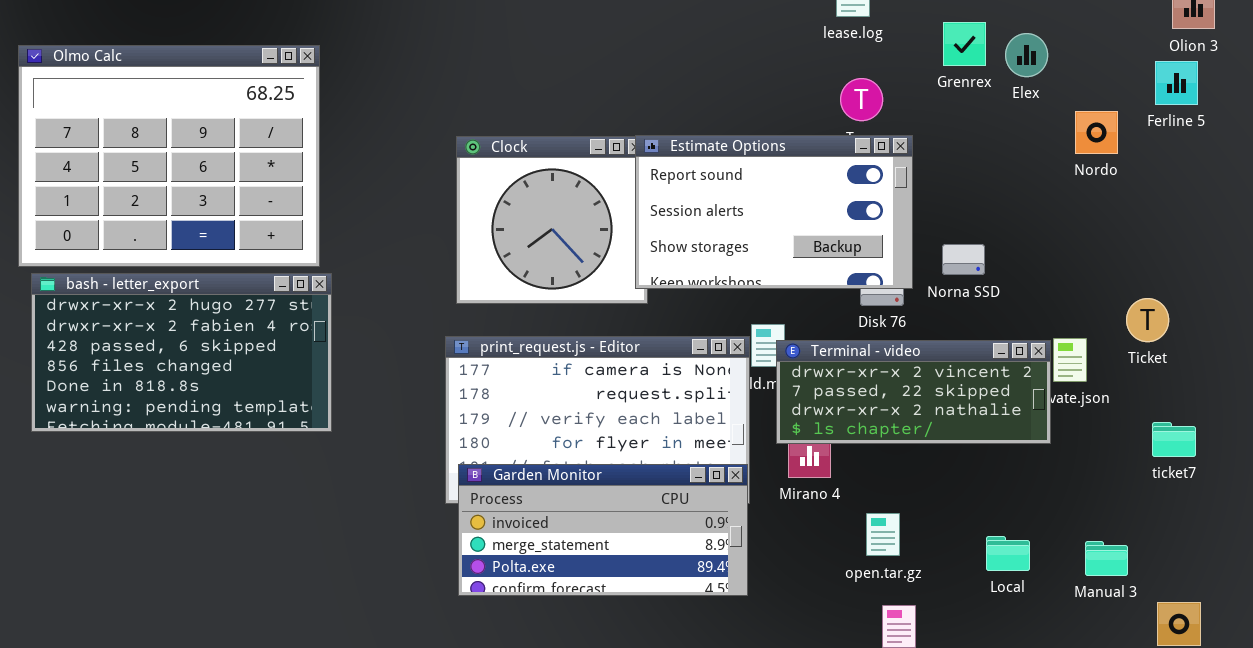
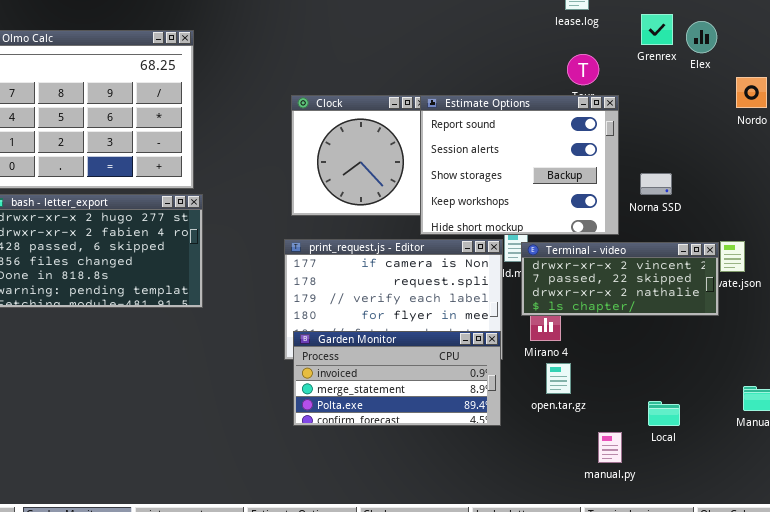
Estimate Options: [635,135,913,289] -> [420,95,619,235], resized
open.tar.gz: [866,513,900,556] -> [546,363,571,394], moved
Local: [986,536,1030,571] -> [648,401,680,426], moved

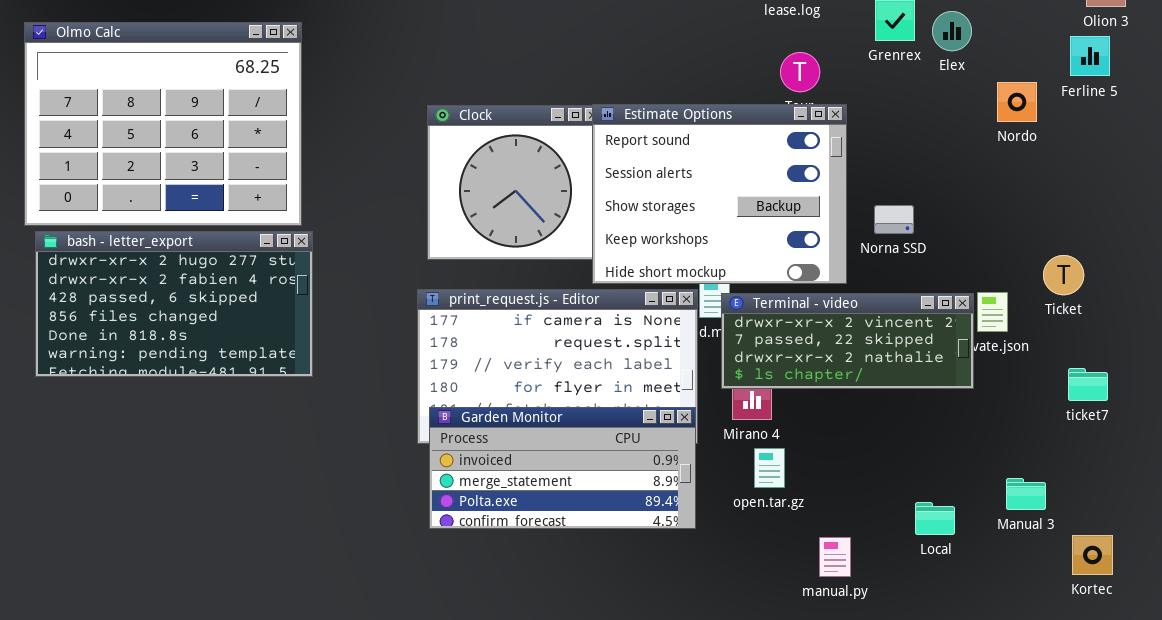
Local: [648,401,680,426] -> [915,502,955,535], moved

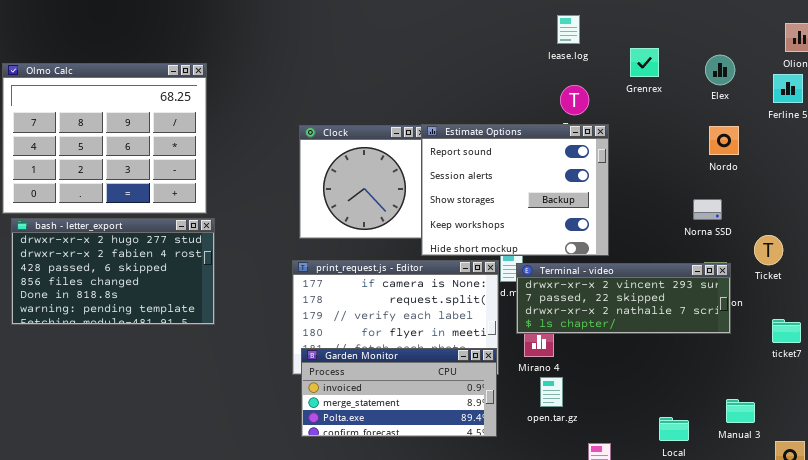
Elex: [932,11,972,51] -> [705,55,735,85], moved
Nordo: [997,82,1037,122] -> [709,126,739,155], moved
Norna SSD: [874,205,914,234] -> [693,199,722,220], moved
Terminal - video: [721,293,974,389] -> [516,263,731,334], resized

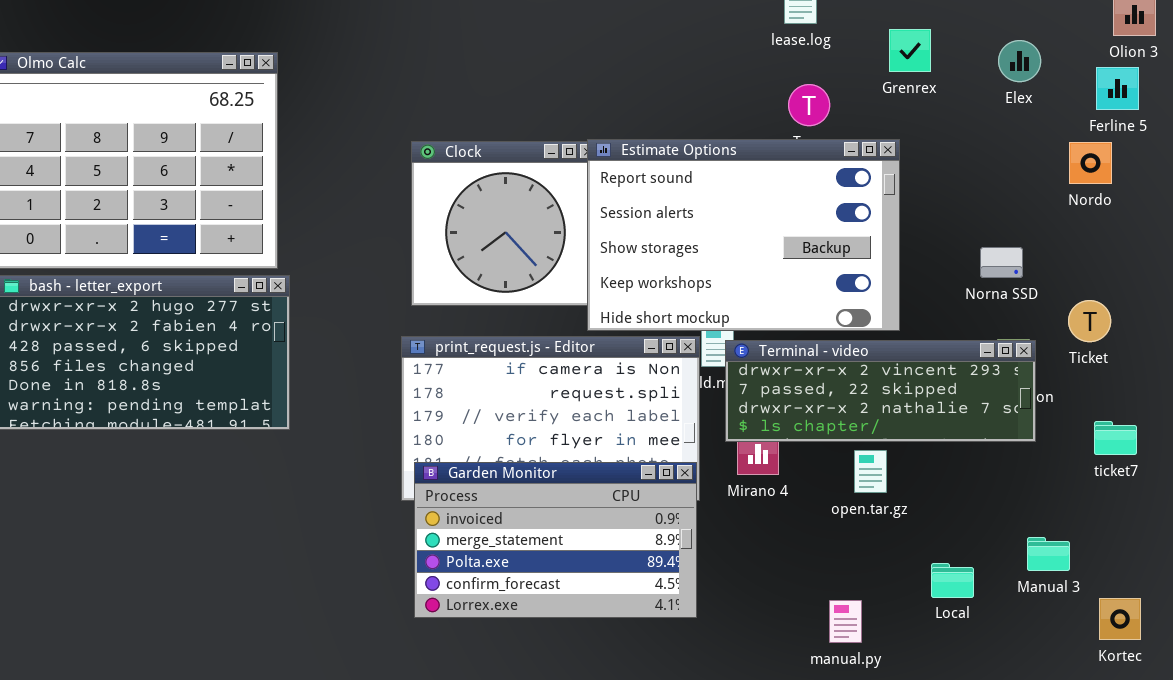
Estimate Options: [421,124,609,256] -> [587,139,900,331], resized
Nordo: [709,126,739,155] -> [1069,142,1112,184], moved
Garden Monitor: [301,348,497,437] -> [414,462,697,618], resized
open.tar.gz: [540,377,563,407] -> [854,450,887,493], moved

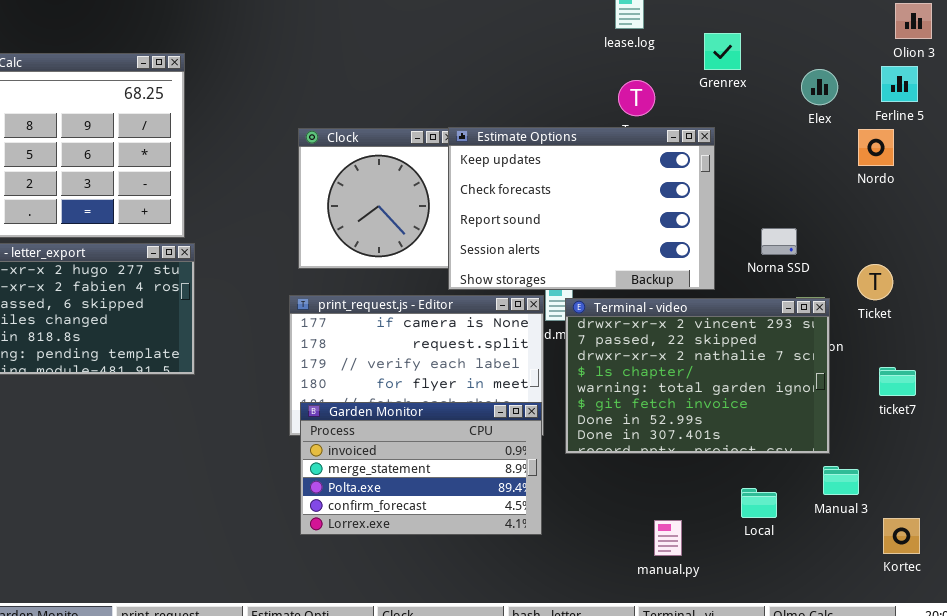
Elex: [998,40,1041,82] -> [801,69,838,105], moved
Estimate Options: [587,139,900,331] -> [448,127,715,290], scrolled up 2 rows
Norna SSD: [980,247,1023,278] -> [761,228,797,255], moved
Terminal - video: [725,340,1036,442] -> [565,298,830,454], resized

